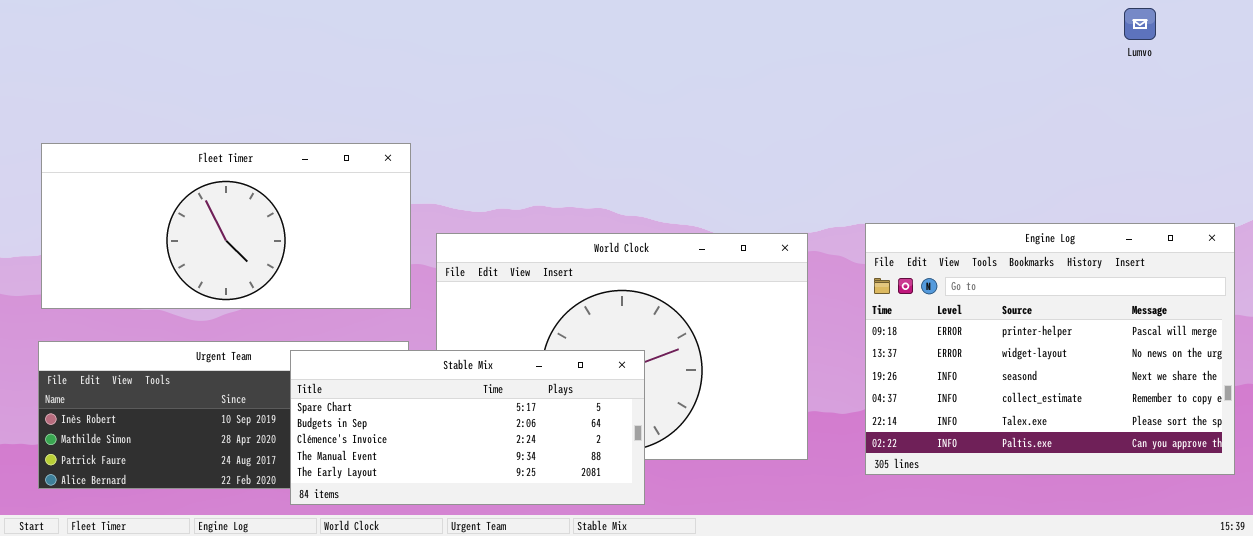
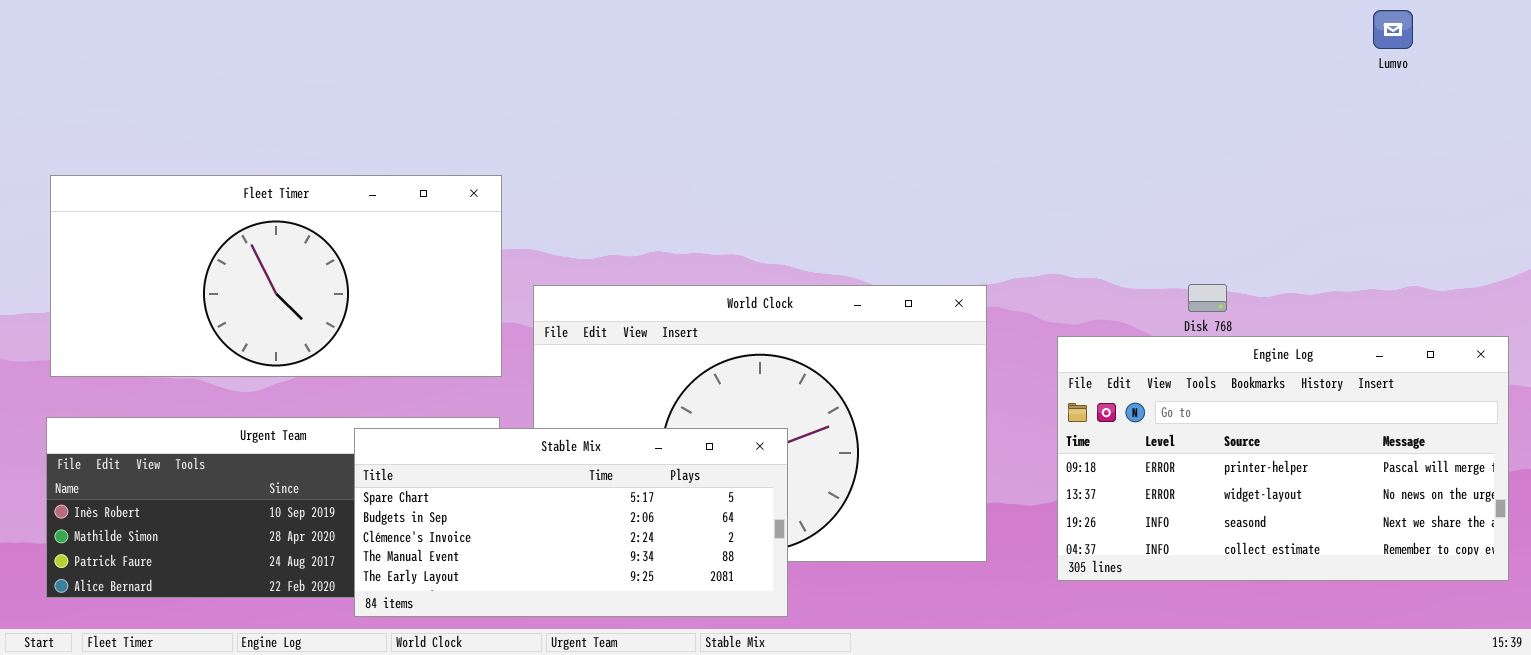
Engine Log: [865,223,1235,475] -> [1057,336,1509,581], resized

